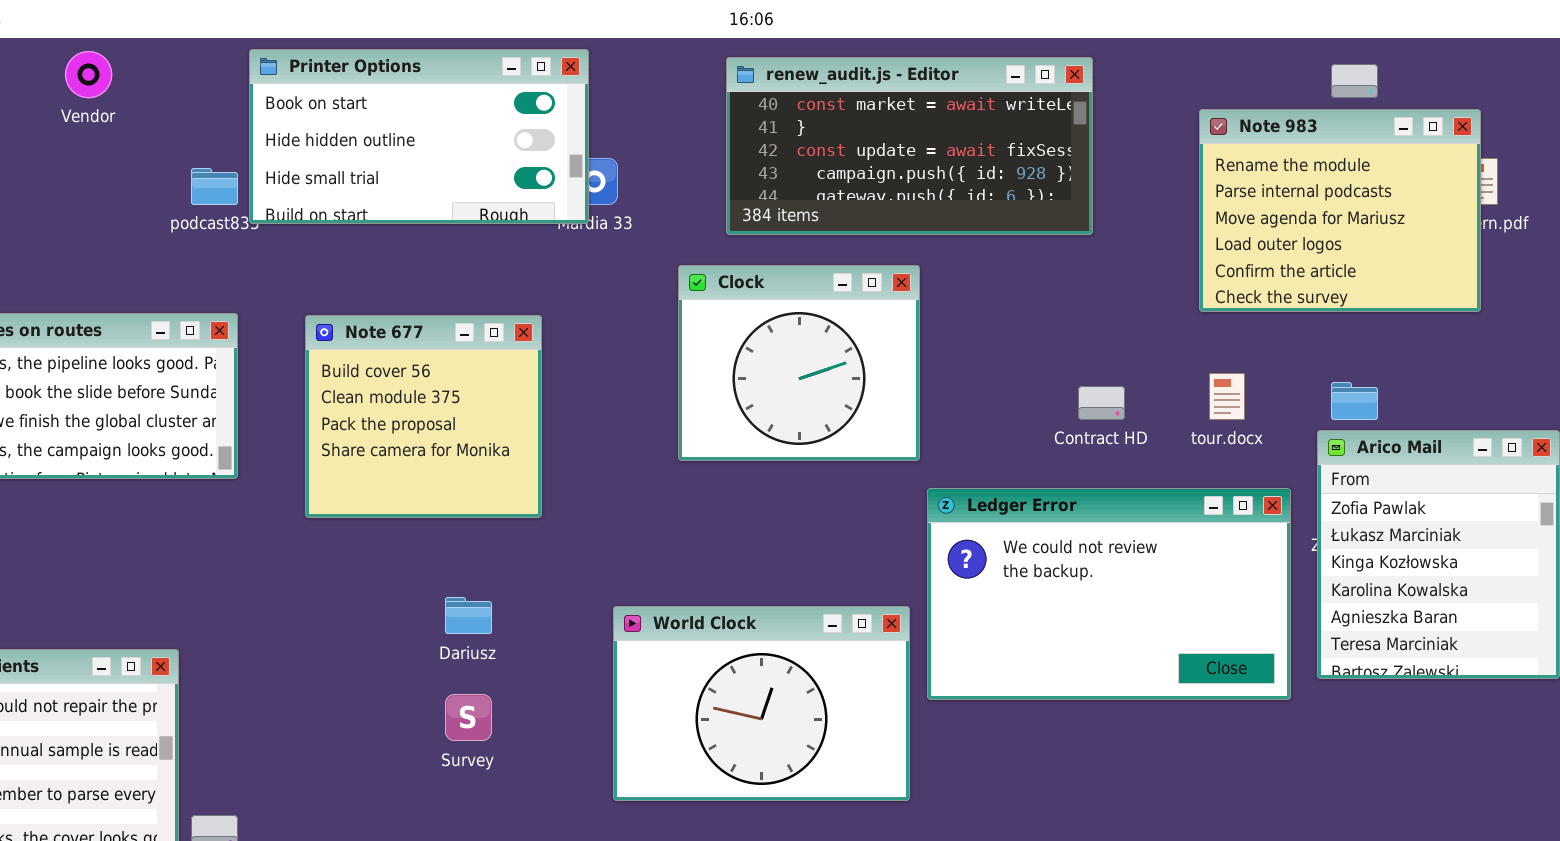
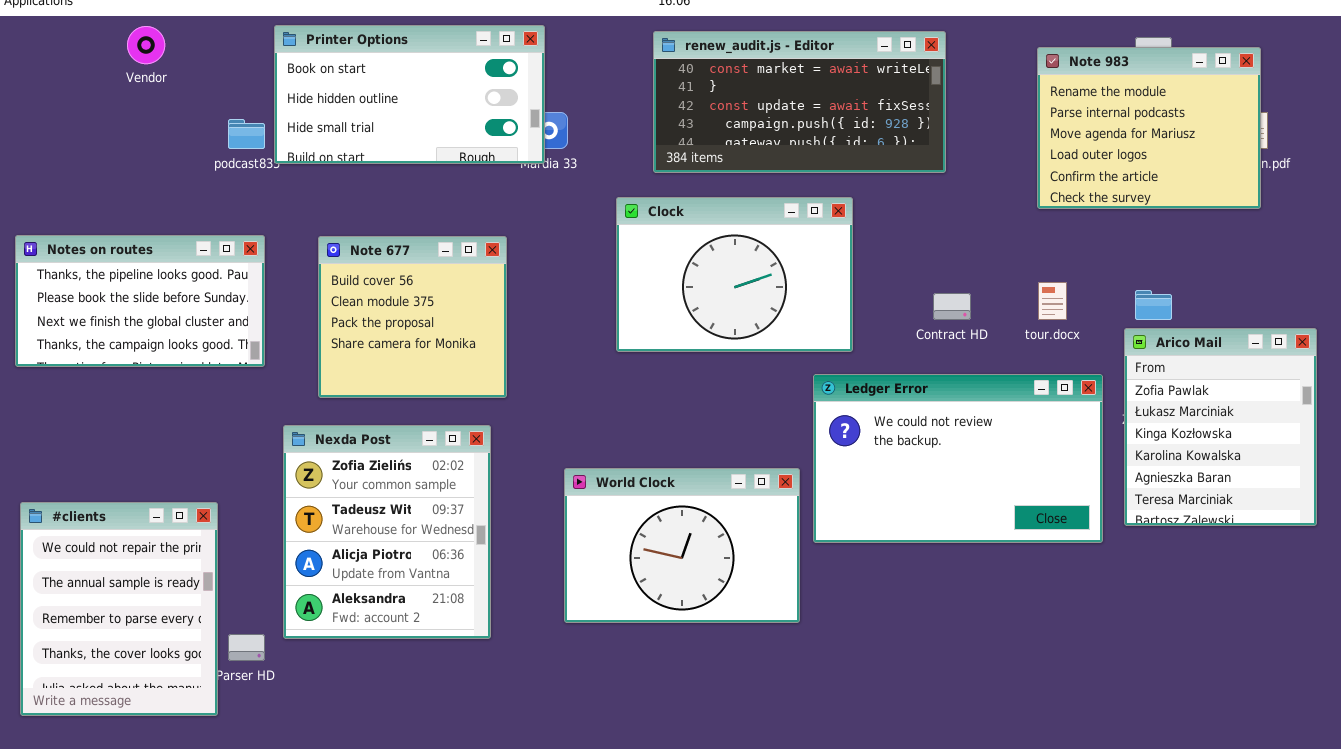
Note 983: [1199,109,1481,312] -> [1037,47,1261,209], moved
Clock: [678,265,920,461] -> [616,197,853,352], resized
Nexda Post: none -> [283,425,491,639], opened

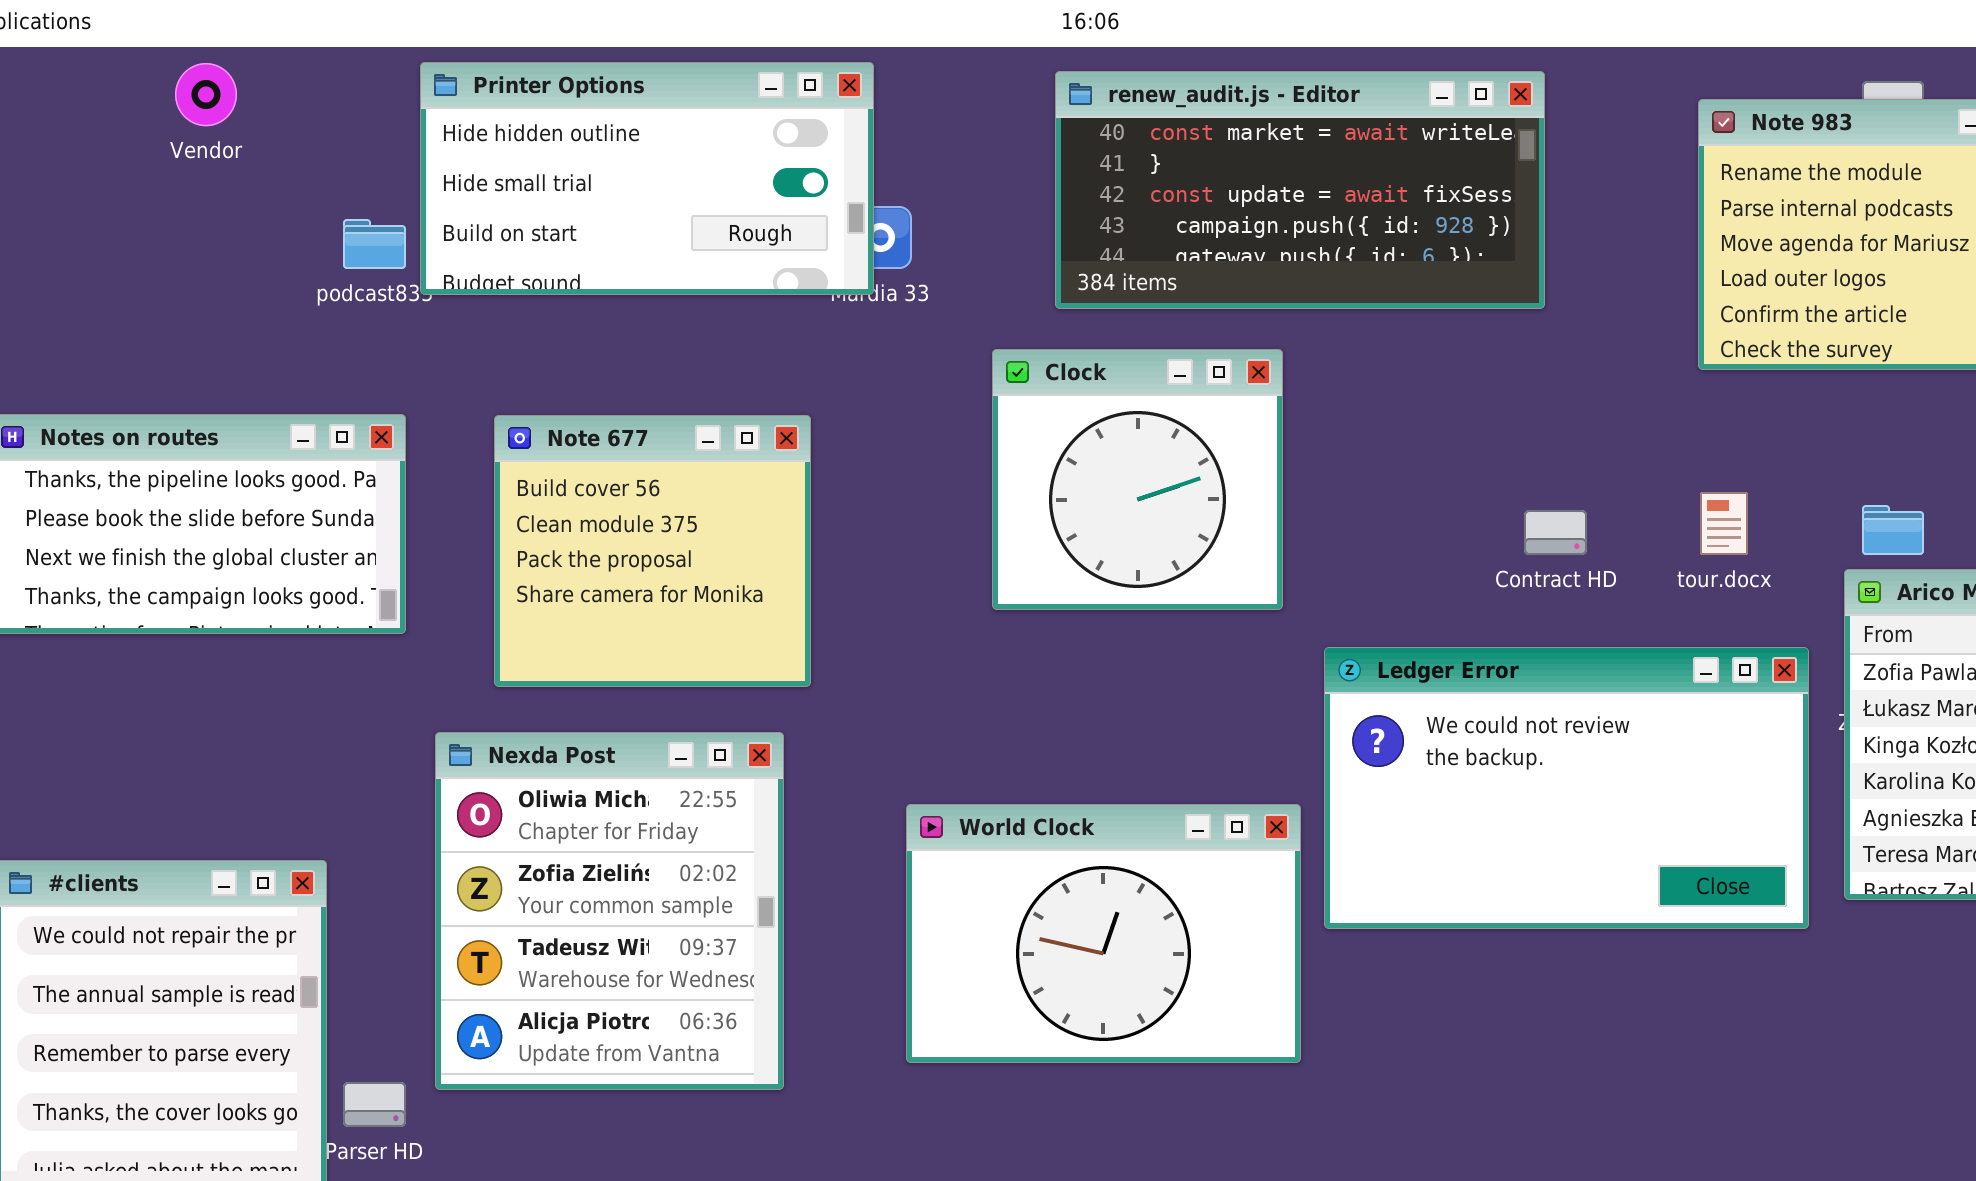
Printer Options: [274,25,545,164] -> [420,62,874,295], scrolled down 1 row
Clock: [616,197,853,352] -> [992,349,1283,610], resized
Nexda Post: [283,425,491,639] -> [435,732,784,1090], scrolled up 1 row

